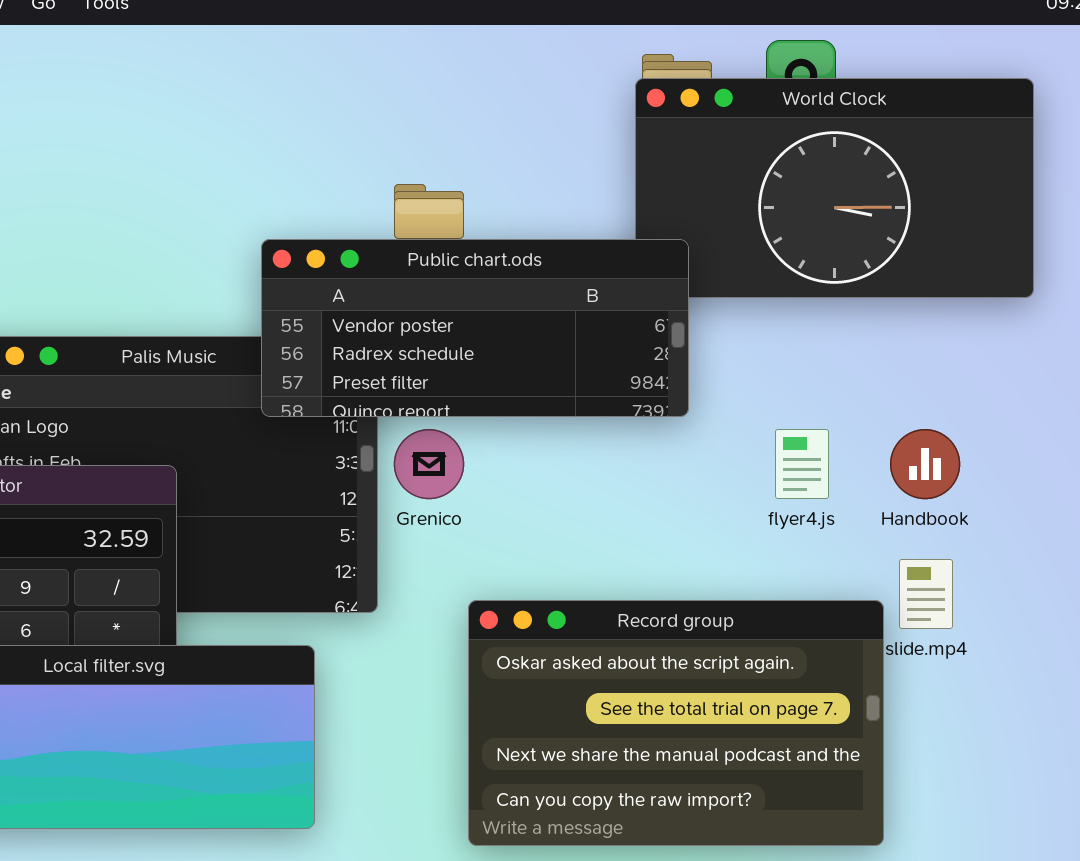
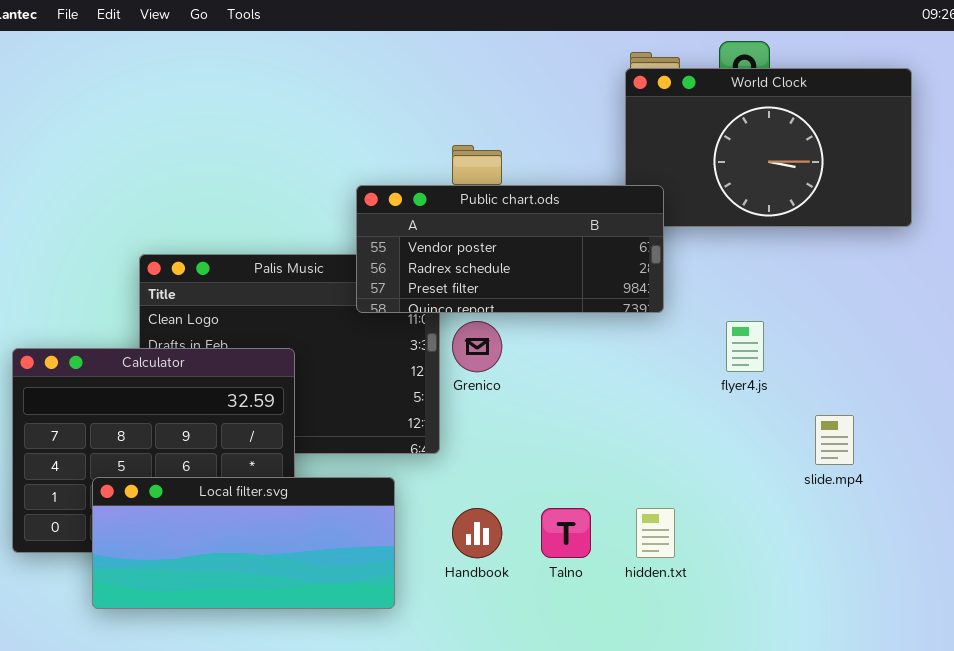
Handbook: [890,429,960,499] -> [452,508,502,558], moved
Record group: [468,600,884,846] -> none, closed

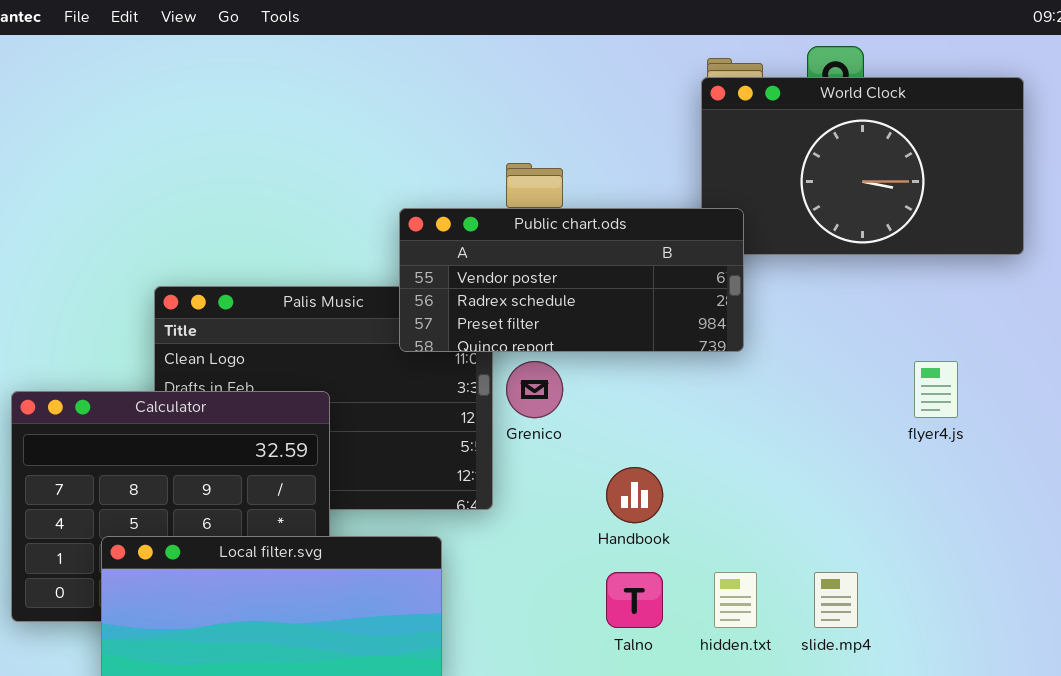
flyer4.js: [726,321,764,372] -> [914,361,958,418], moved
slide.mp4: [815,415,854,465] -> [814,572,858,628], moved
Handbook: [452,508,502,558] -> [606,467,663,523], moved

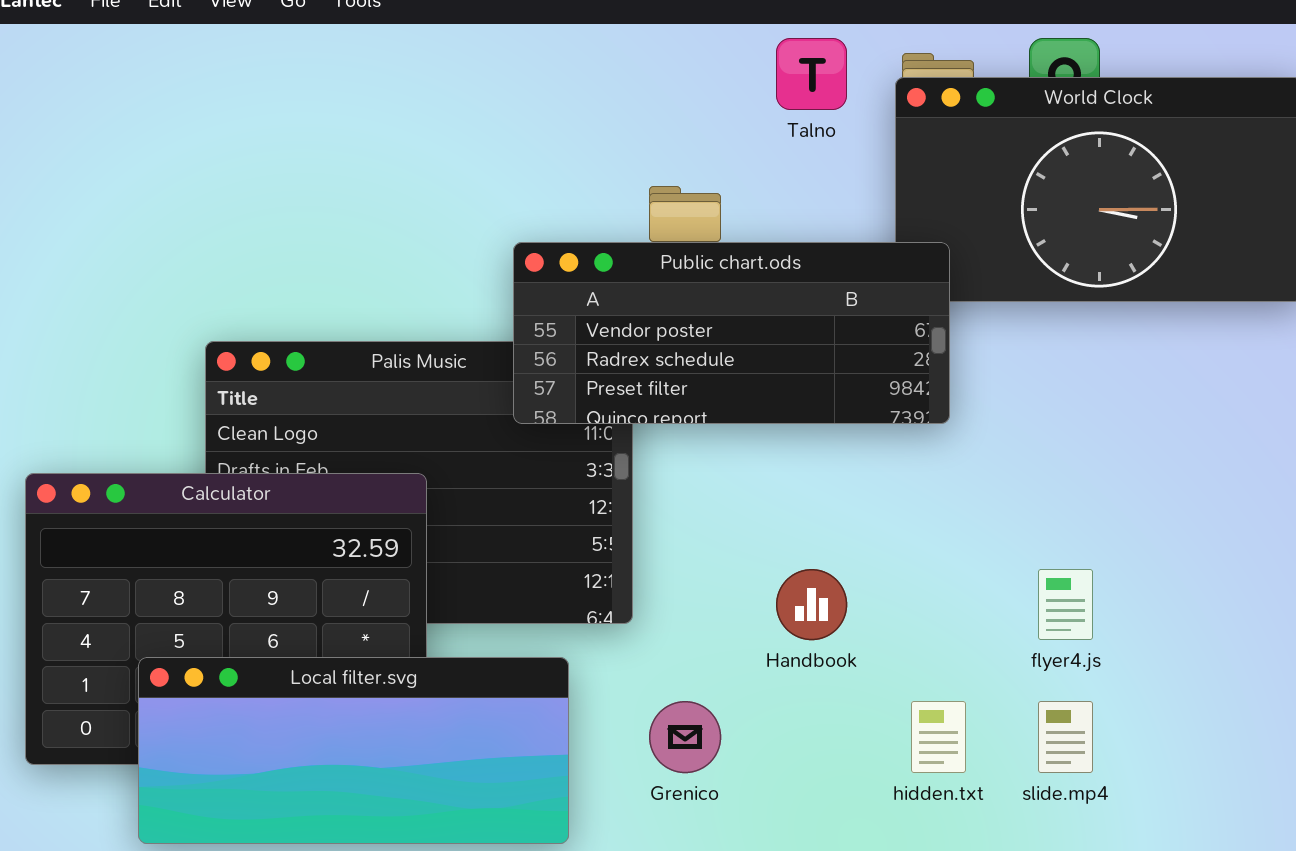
Grenico: [506,361,563,418] -> [649,701,721,773], moved
flyer4.js: [914,361,958,418] -> [1038,569,1093,640], moved
Talno: [606,572,663,628] -> [776,38,847,110], moved

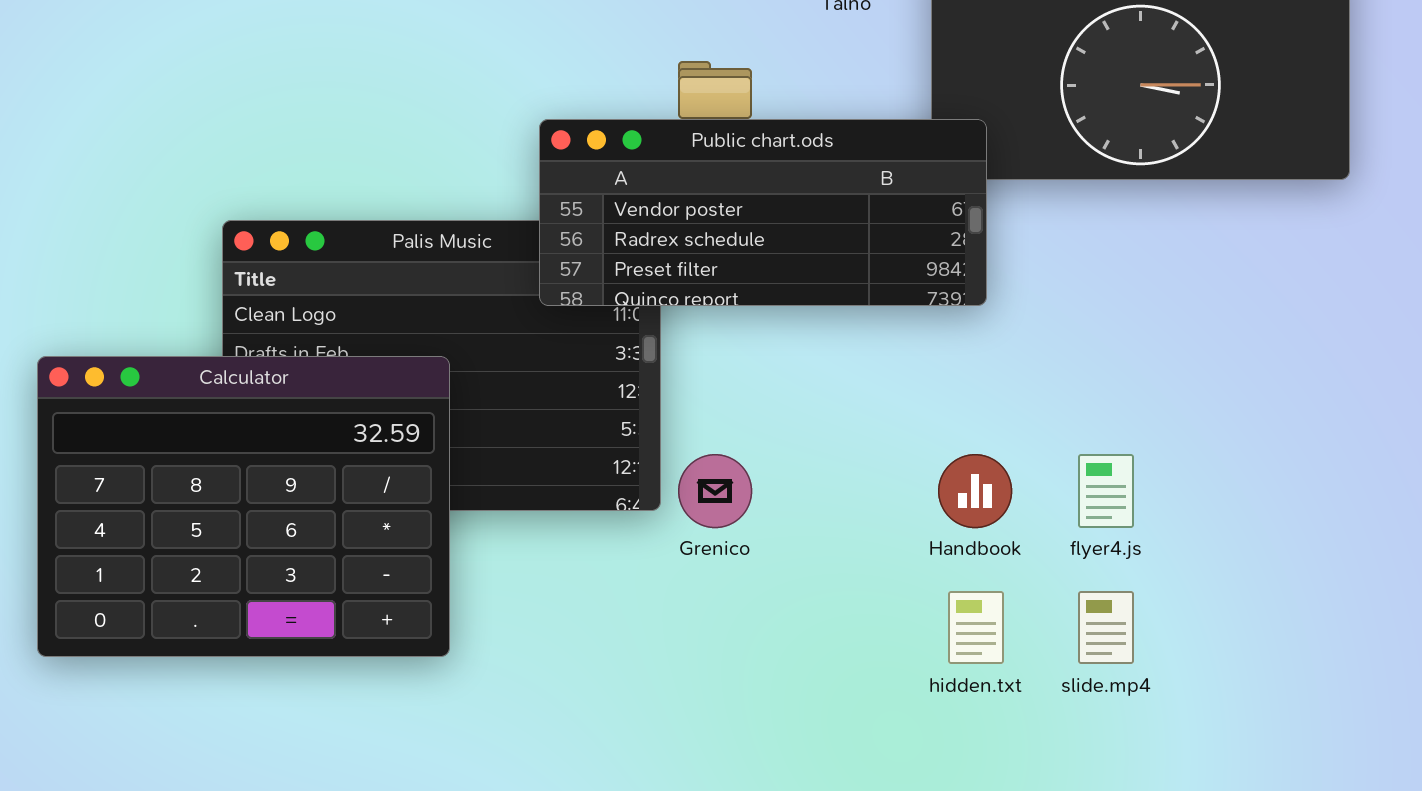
Handbook: [776,569,847,640] -> [938,454,1012,528], moved
Local filter.svg: [138,657,569,844] -> none, closed
Grenico: [649,701,721,773] -> [678,454,752,528], moved

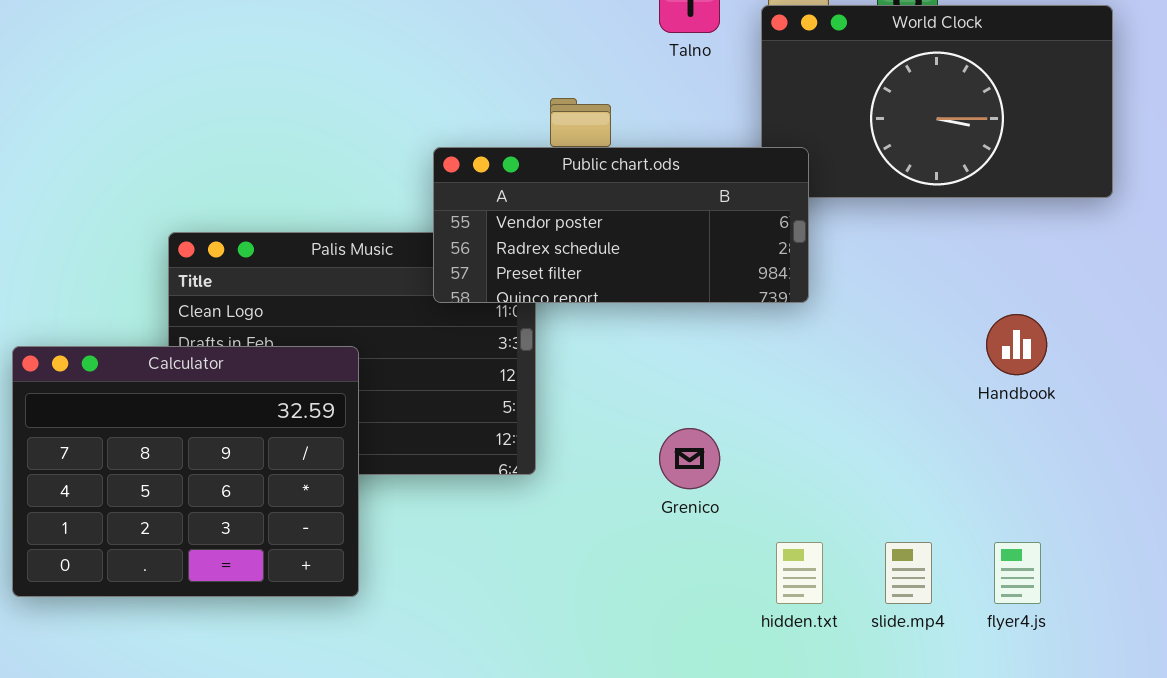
Grenico: [678,454,752,528] -> [659,428,720,489], moved
Handbook: [938,454,1012,528] -> [986,314,1047,375], moved
flyer4.js: [1078,454,1134,528] -> [994,542,1041,604], moved

